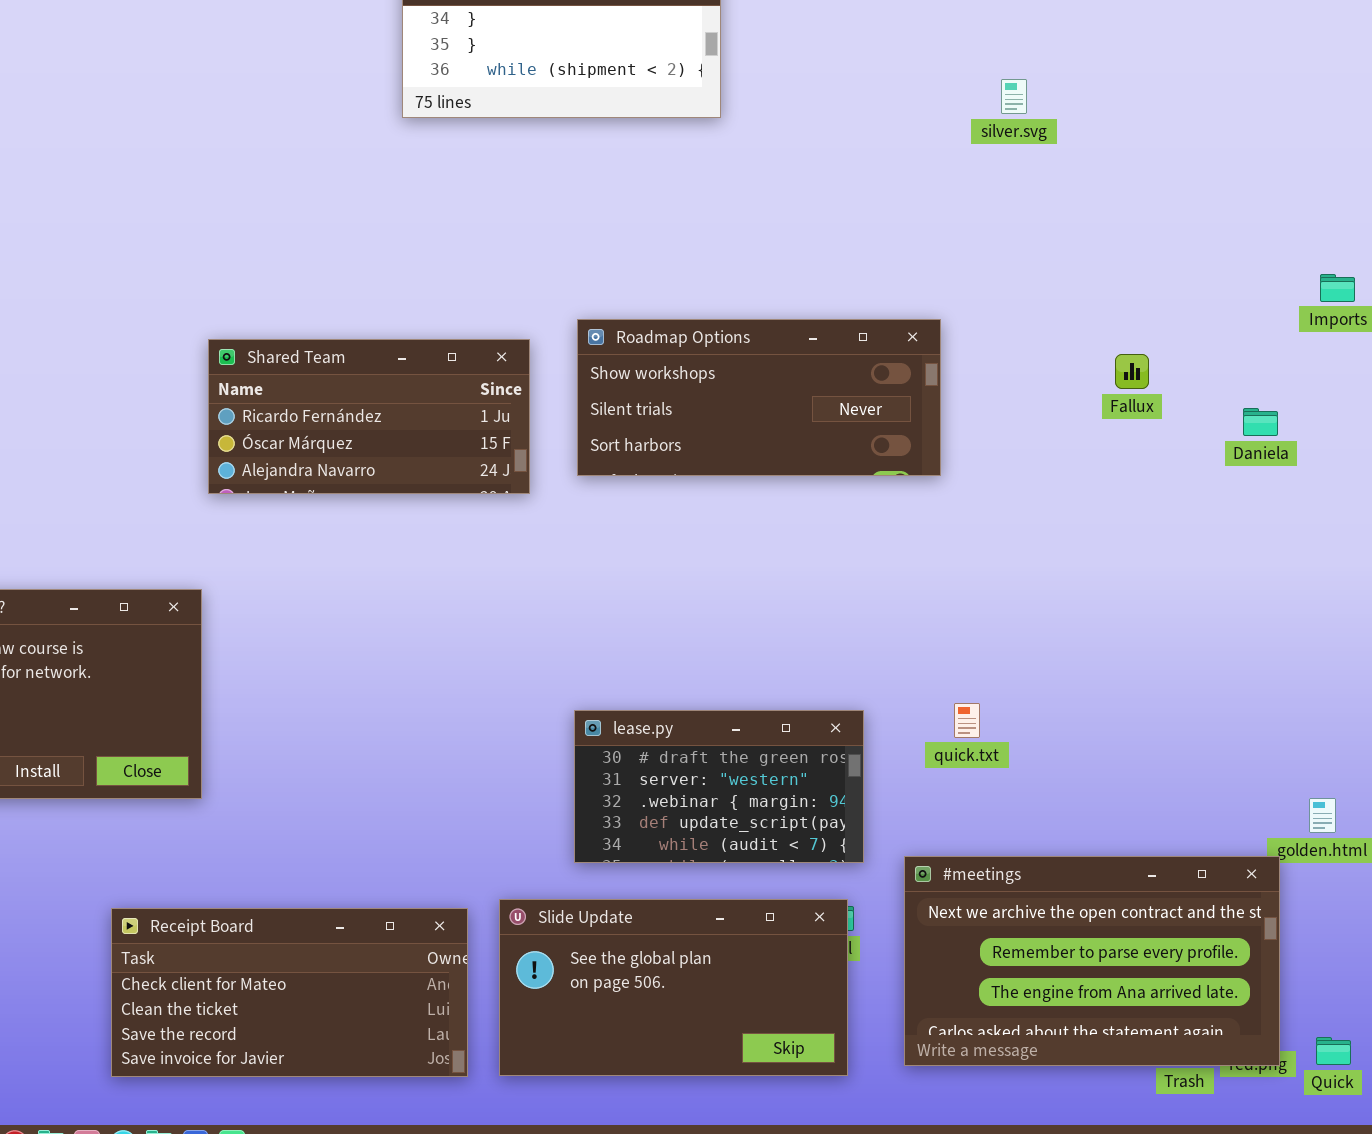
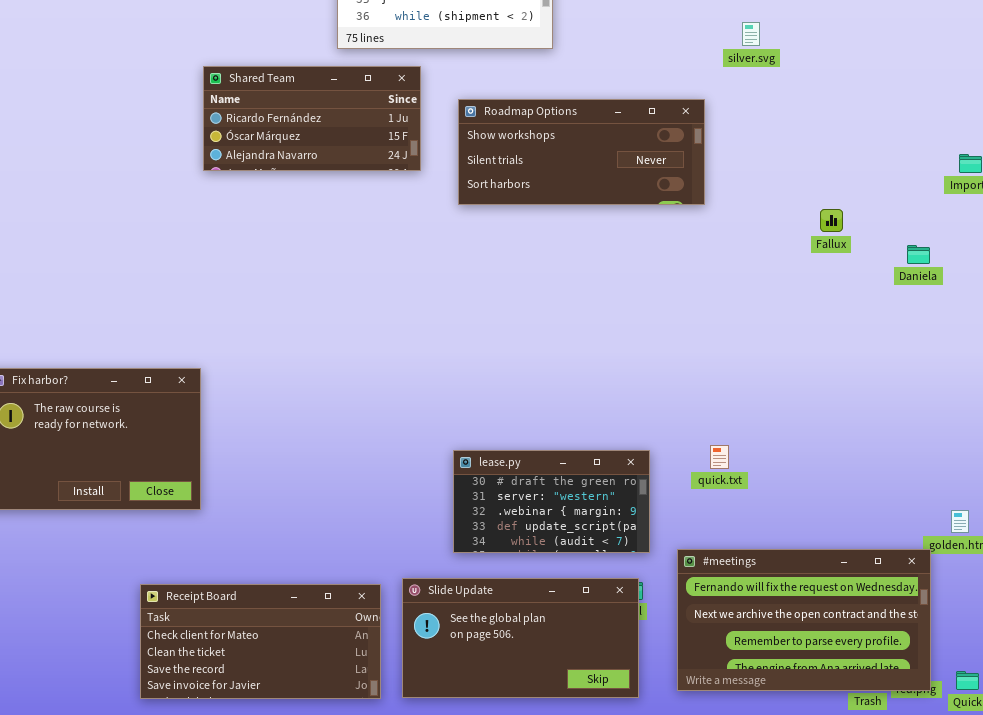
Roadmap Options: [577,319,941,476] -> [458,99,705,205], moved
Shared Team: [208,339,530,494] -> [203,66,421,171], moved
#meetings: [904,856,1280,1066] -> [677,549,931,691], scrolled up 1 row

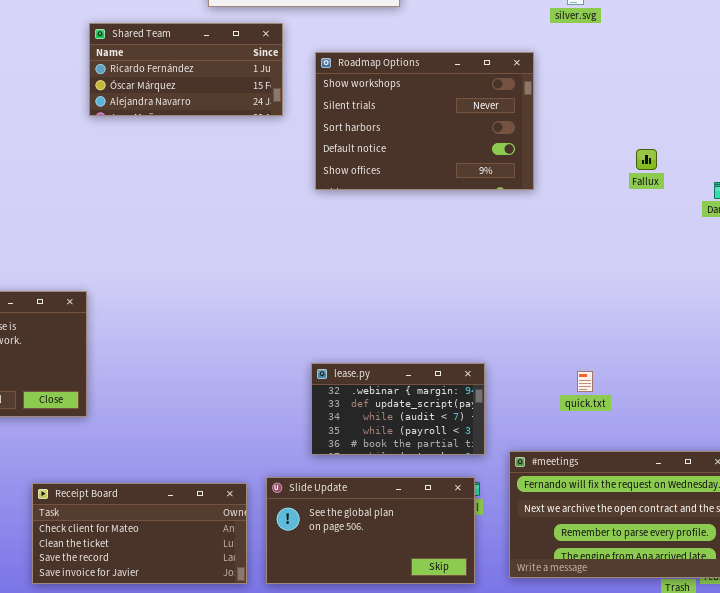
Roadmap Options: [458,99,705,205] -> [315,52,534,190], resized
quick.txt: [710,445,729,469] -> [577,371,593,392], moved
lease.py: [453,450,650,553] -> [311,363,485,455], scrolled down 2 rows

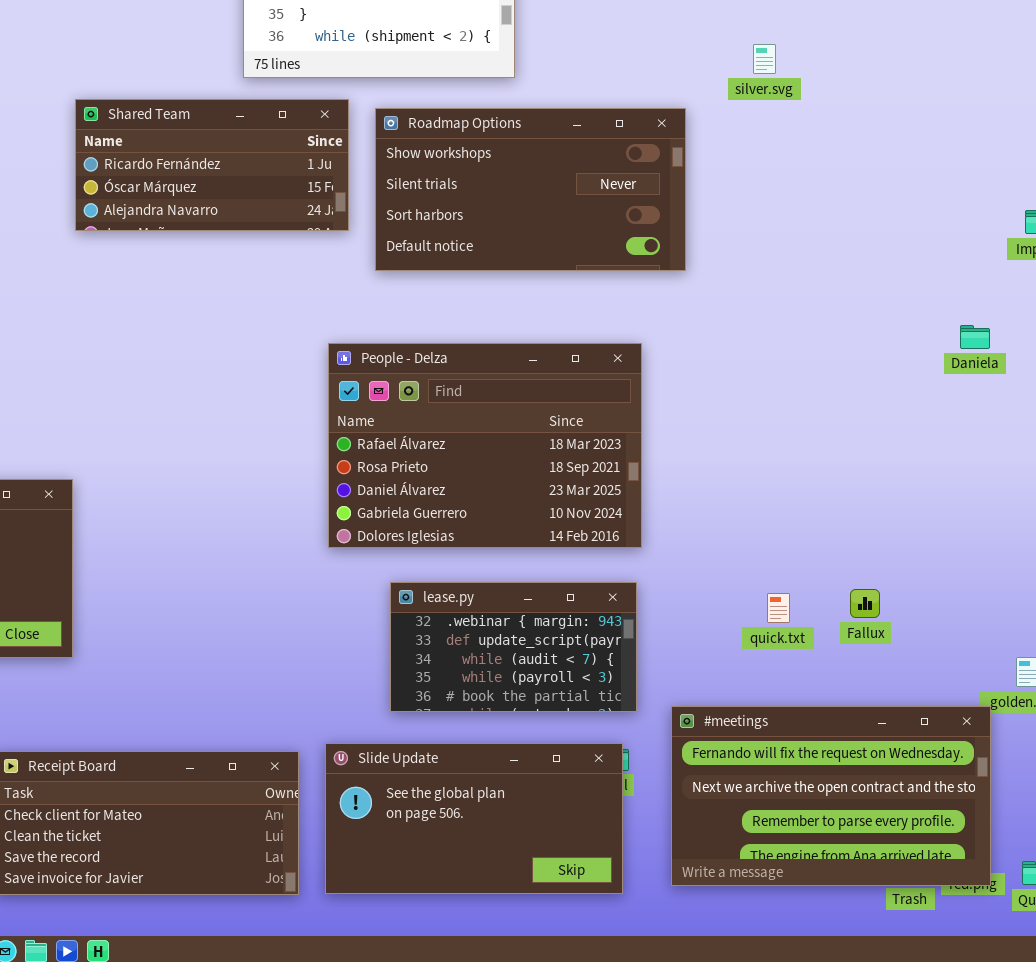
Roadmap Options: [315,52,534,190] -> [375,108,686,271], moved, resized
Fallux: [636,149,657,170] -> [850,589,880,618], moved
People - Delza: none -> [328,343,642,548], opened

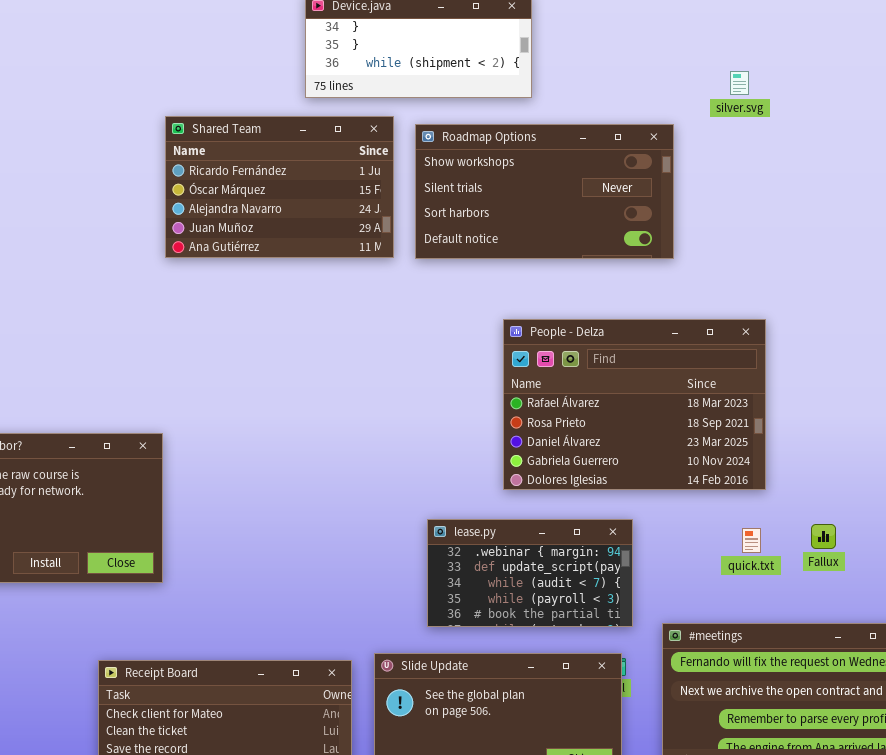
Shared Team: [75,99,349,231] -> [165,116,394,258], resized
People - Delza: [328,343,642,548] -> [503,319,766,490], moved

